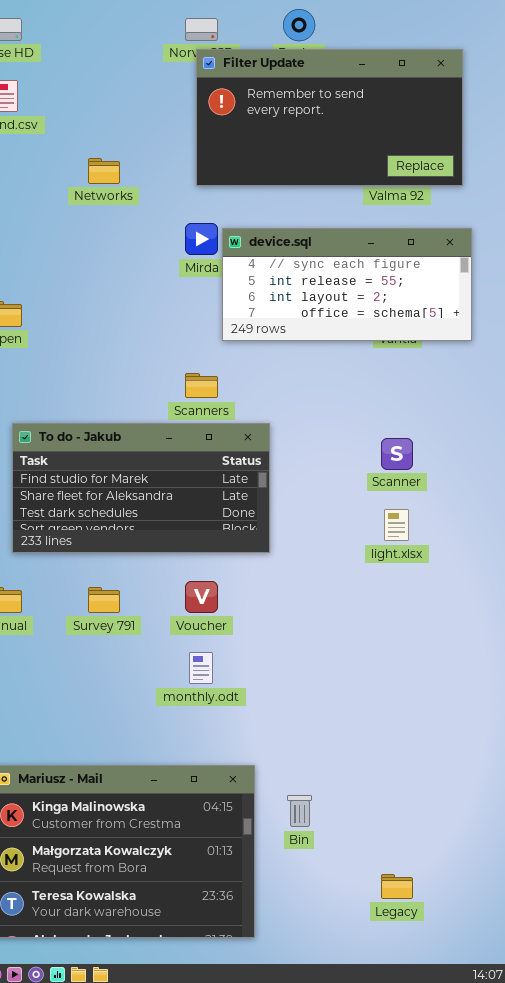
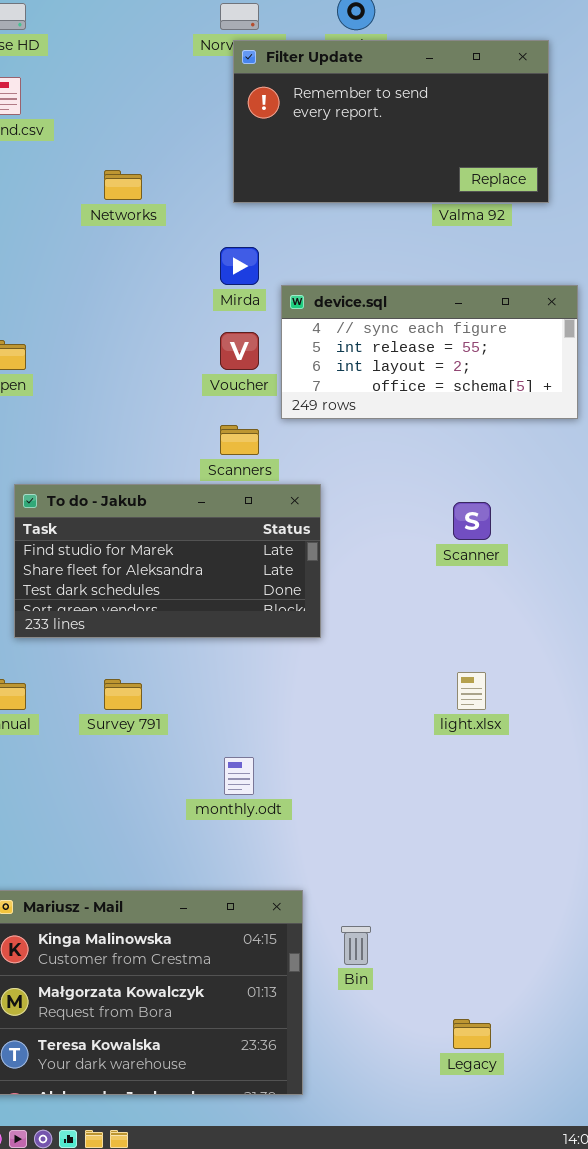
device.sql: [222,228,472,341] -> [281,285,578,419], moved
light.xlsx: [384,509,409,541] -> [457,672,486,710], moved
Voucher: [185,581,218,613] -> [220,332,259,370], moved

